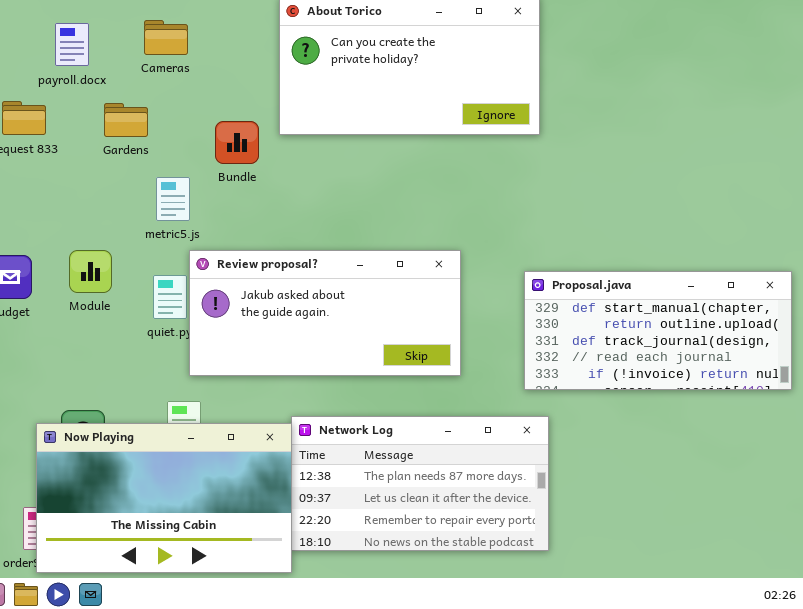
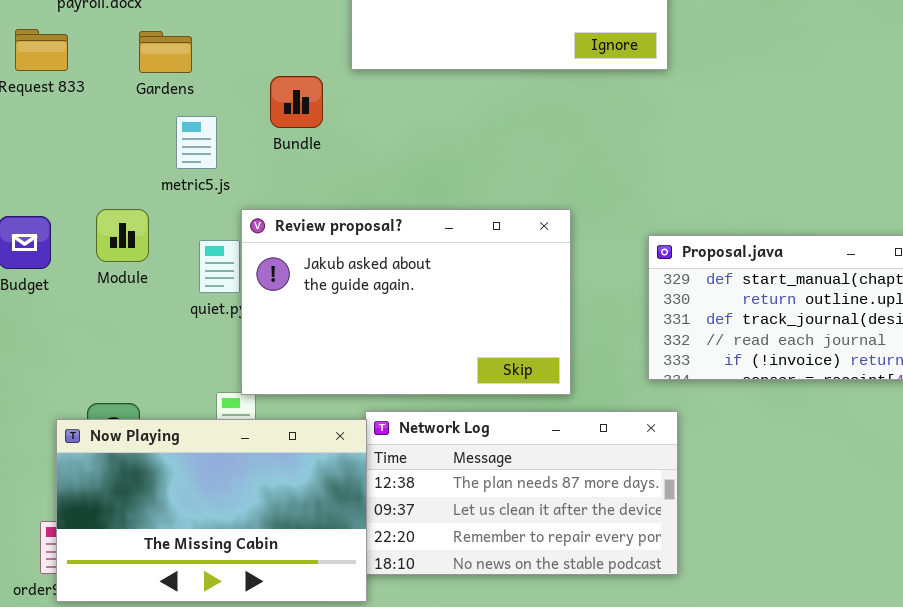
Bundle: [215,121,259,164] -> [270,76,323,128], moved
metric5.js: [156,177,190,221] -> [176,116,217,169], moved
Review proposal?: [189,250,461,376] -> [241,209,571,395], resized

